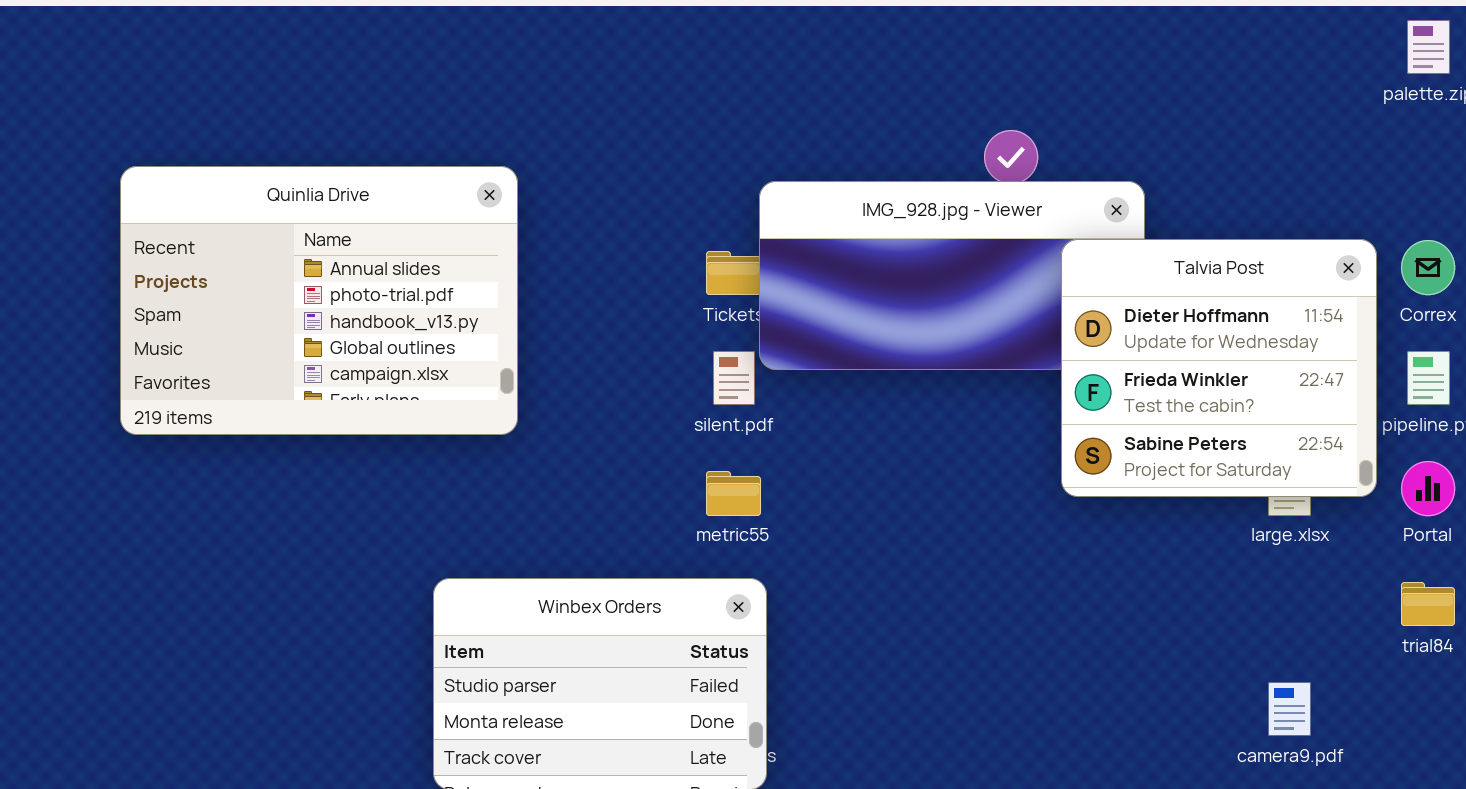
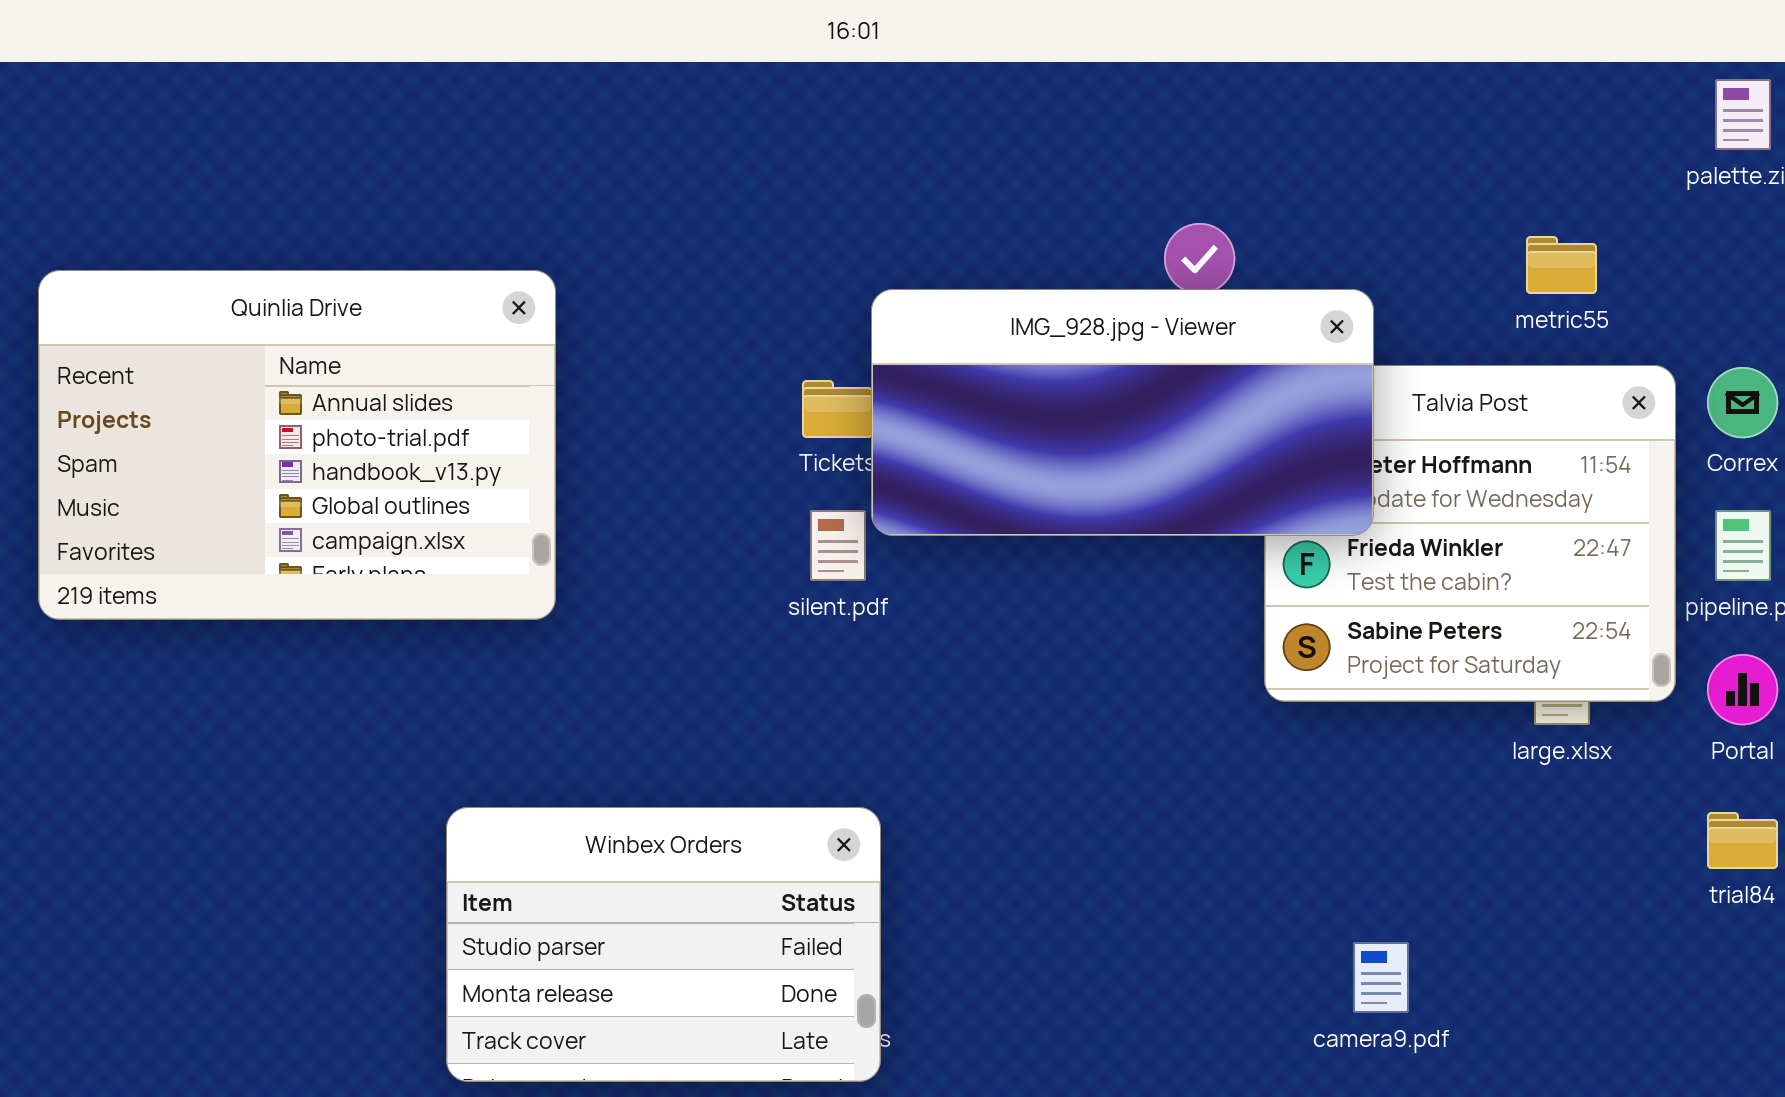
IMG_928.jpg - Viewer: [759,181,1145,370] -> [871,289,1374,536], raised
metric55: [706,471,761,516] -> [1526,236,1597,294], moved
camera9.pdf: [1268,682,1311,736] -> [1353,942,1409,1013], moved

